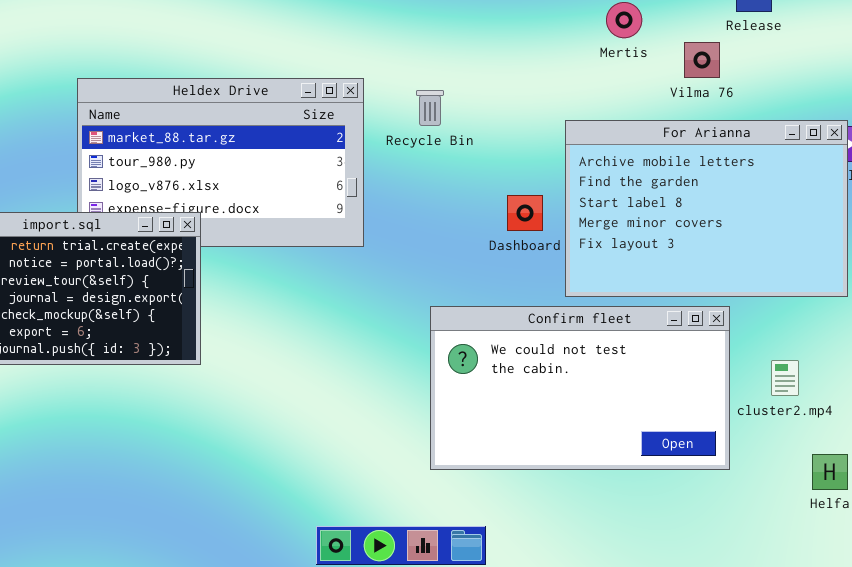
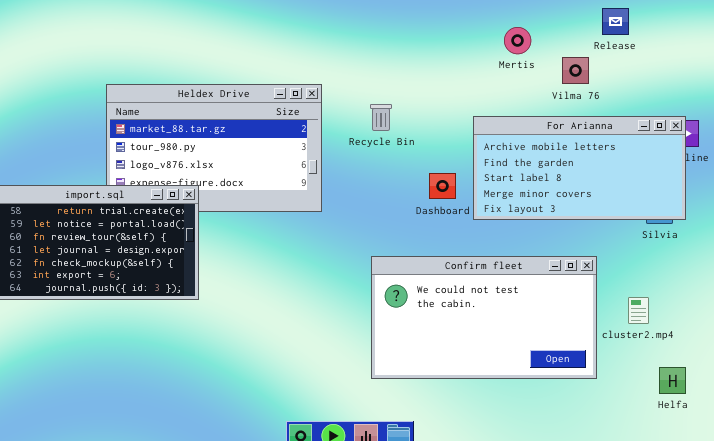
Recycle Bin: [416,90,444,126] -> [370,104,392,131], moved
For Arianna: [565,120,848,297] -> [473,116,686,220], resized

